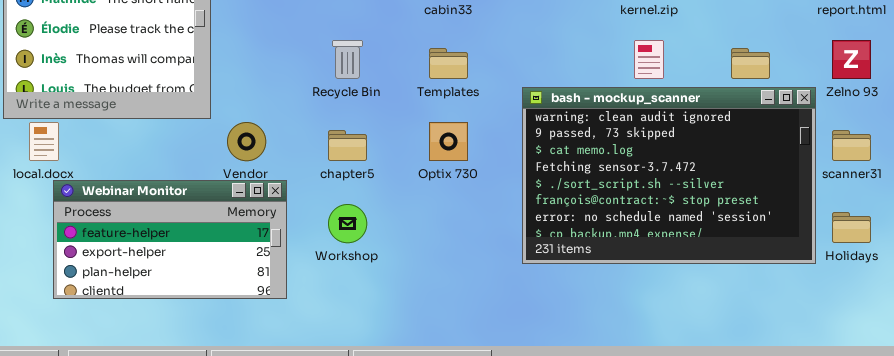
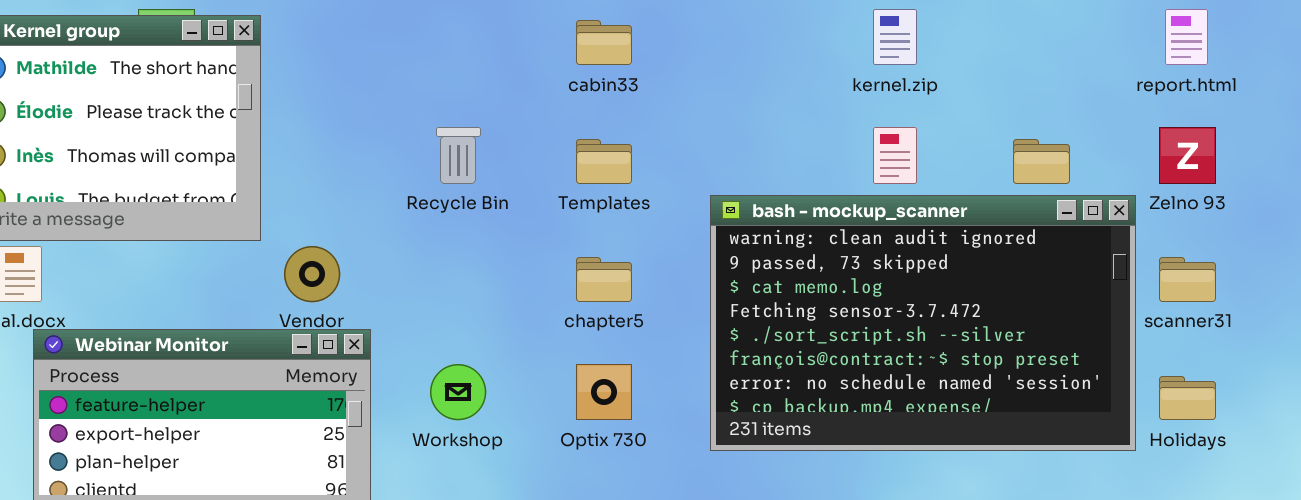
Optix 730: [429,122,468,161] -> [576,364,632,420], moved
chapter5: [328,130,367,161] -> [576,257,632,302], moved

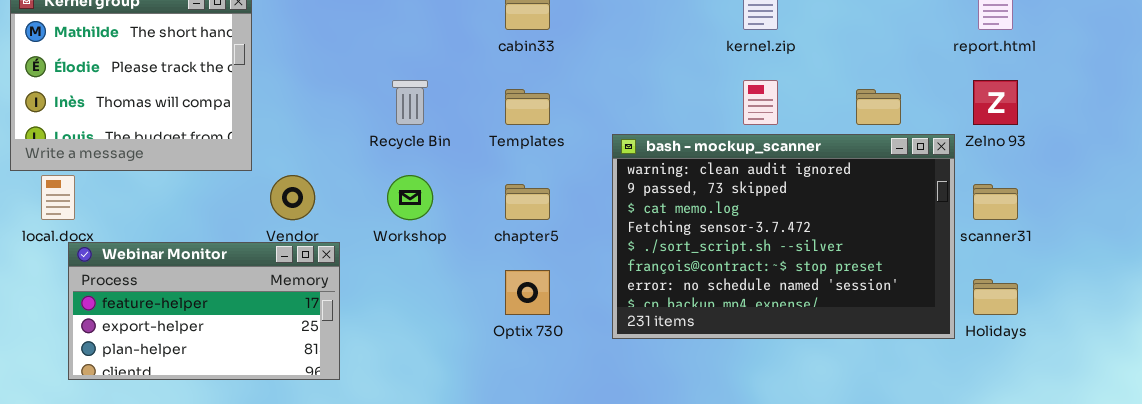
Workshop: [430,364,486,420] -> [387,175,433,220], moved

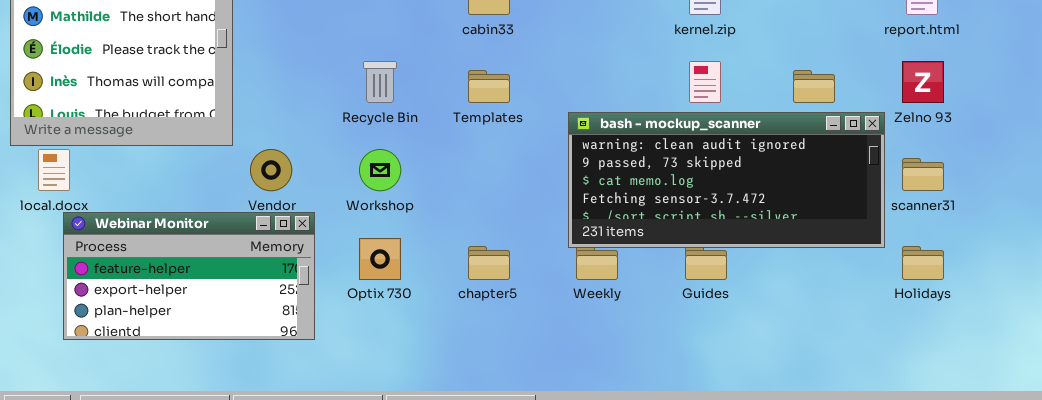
bash - mockup_scanner: [612,134,955,339] -> [568,112,885,248], resized
chapter5: [505,184,550,220] -> [468,246,510,280], moved
Optix 730: [505,270,550,315] -> [359,238,401,280], moved

